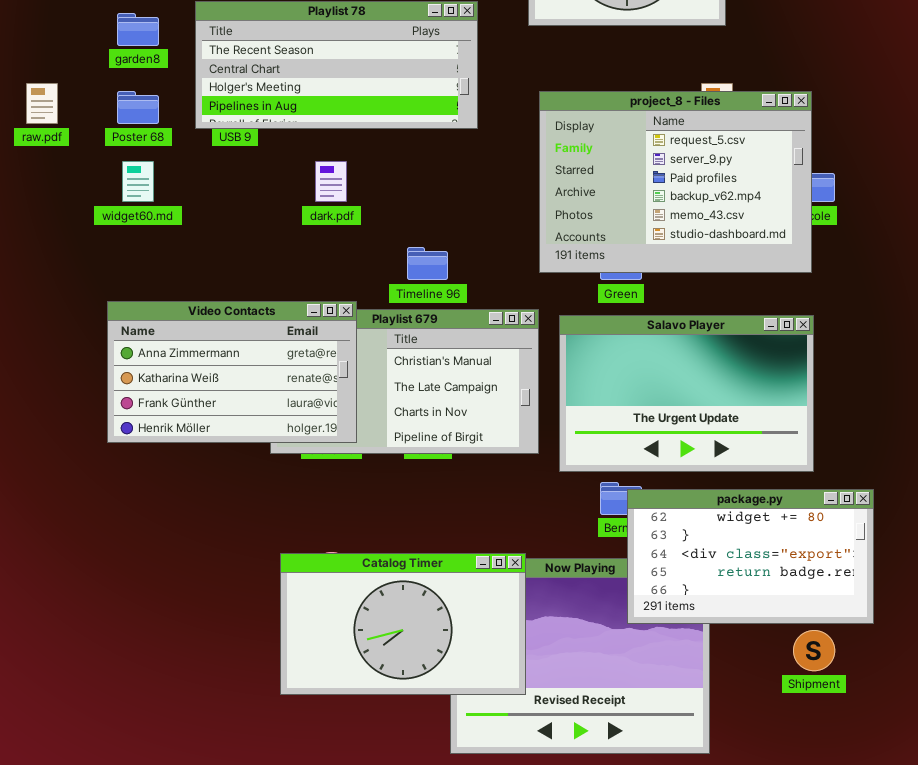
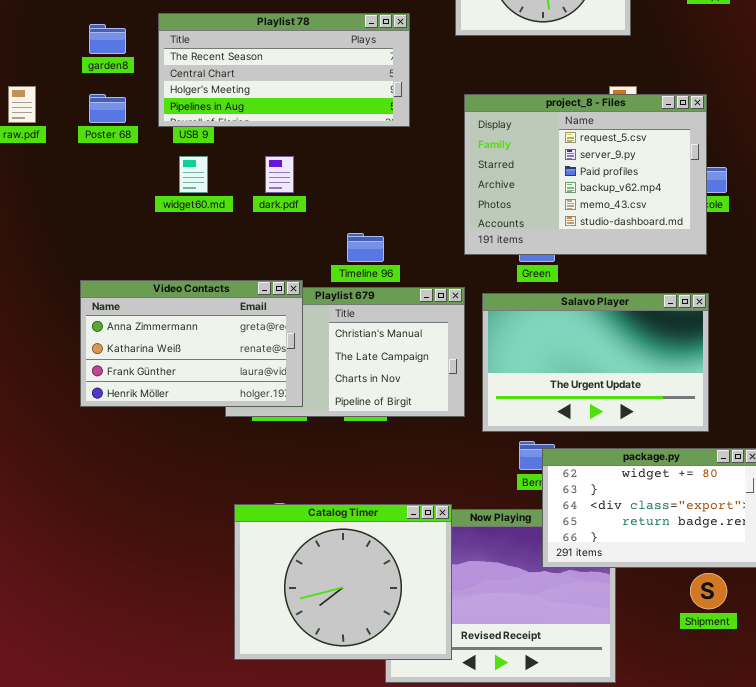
widget60.md: [122,161,154,202] -> [179,156,208,193], moved
Catalog Timer: [280,553,526,695] -> [234,504,452,660], resized

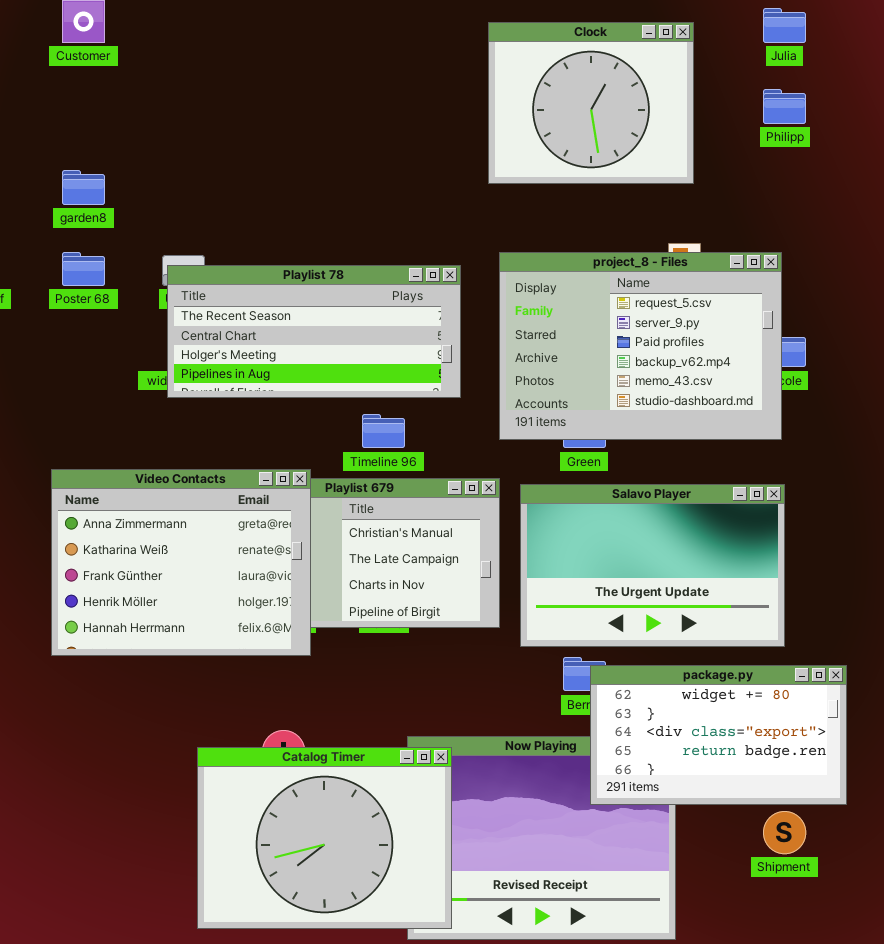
Playlist 78: [158,13,410,127] -> [167,265,461,398], moved
Video Contacts: [80,280,303,407] -> [51,469,311,656], resized
Catalog Timer: [234,504,452,660] -> [197,747,452,929], moved

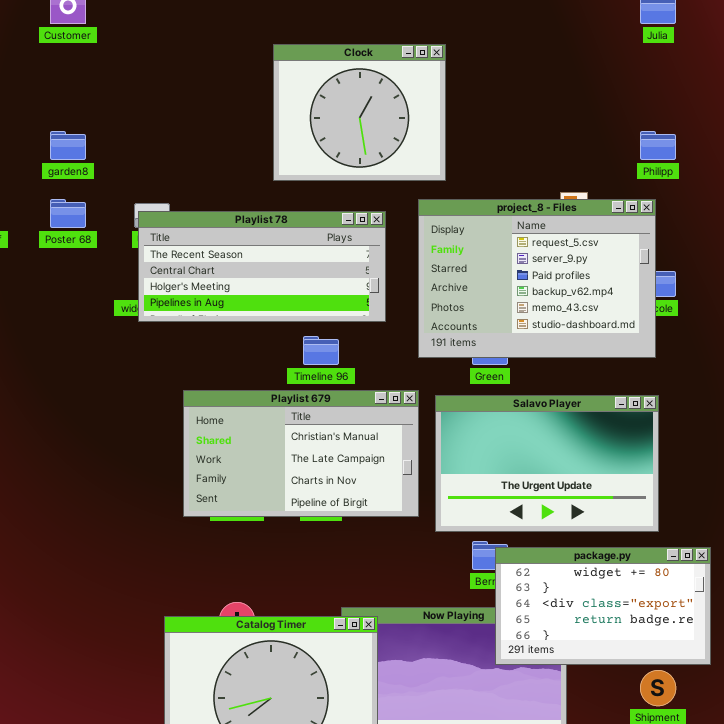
Clock: [488,22,694,184] -> [273,44,446,181], moved
Philipp: [763,89,806,124] -> [640,131,676,160], moved
Video Contacts: [51,469,311,656] -> none, closed

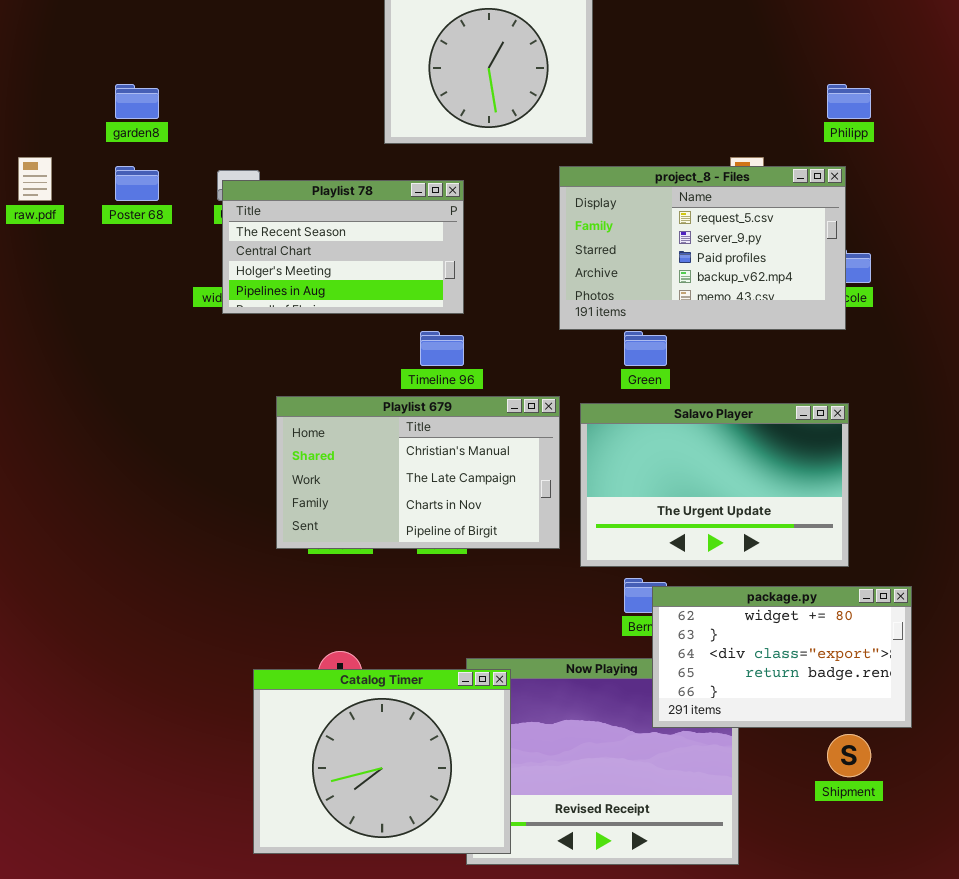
project_8 - Files: [418,199,656,358] -> [559,166,846,330], resized
Playlist 78: [138,211,386,322] -> [222,180,464,314], resized

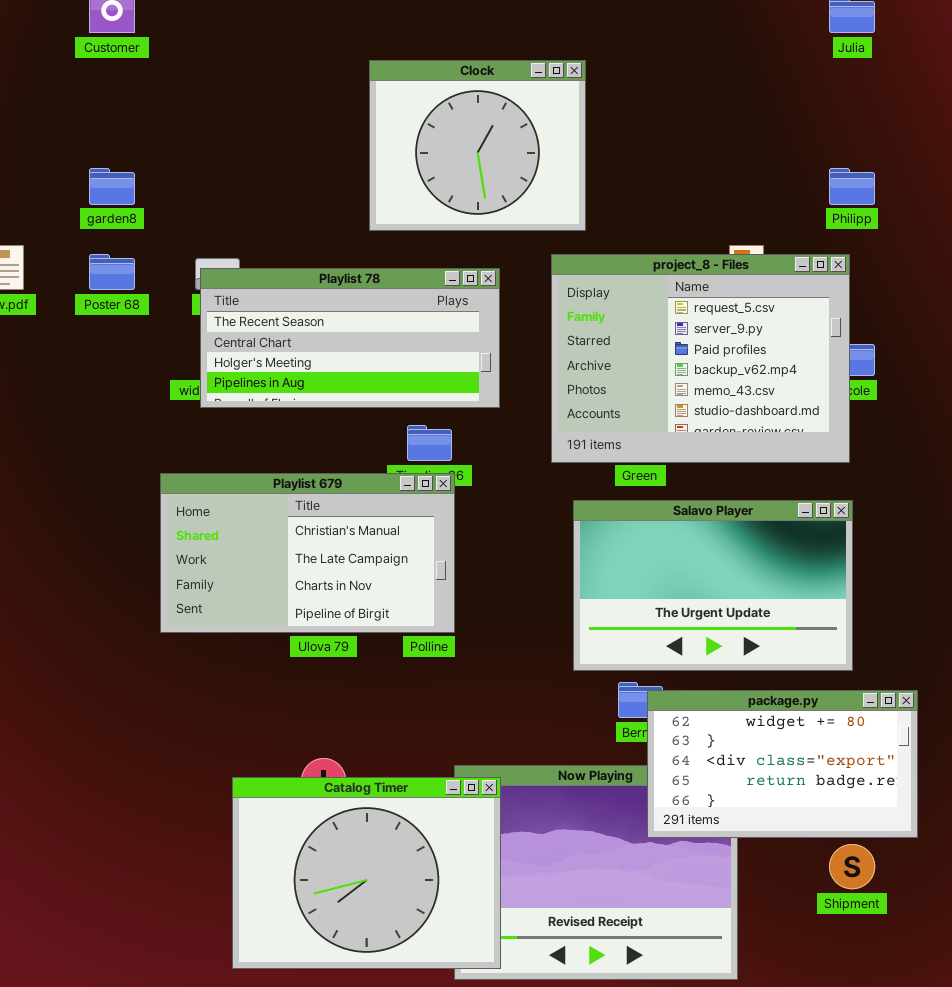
project_8 - Files: [559,166,846,330] -> [551,254,850,463], resized
Playlist 78: [222,180,464,314] -> [200,268,500,408], resized
Playlist 679: [276,396,560,549] -> [160,473,455,633], moved

